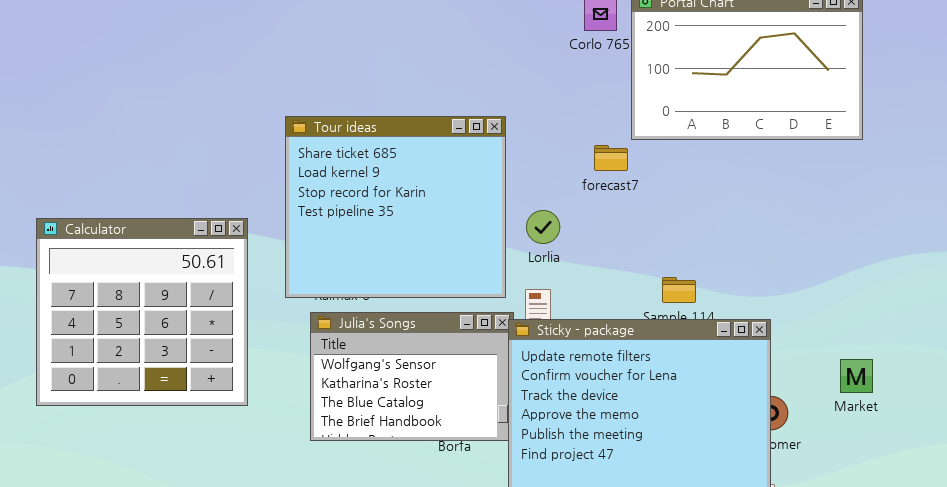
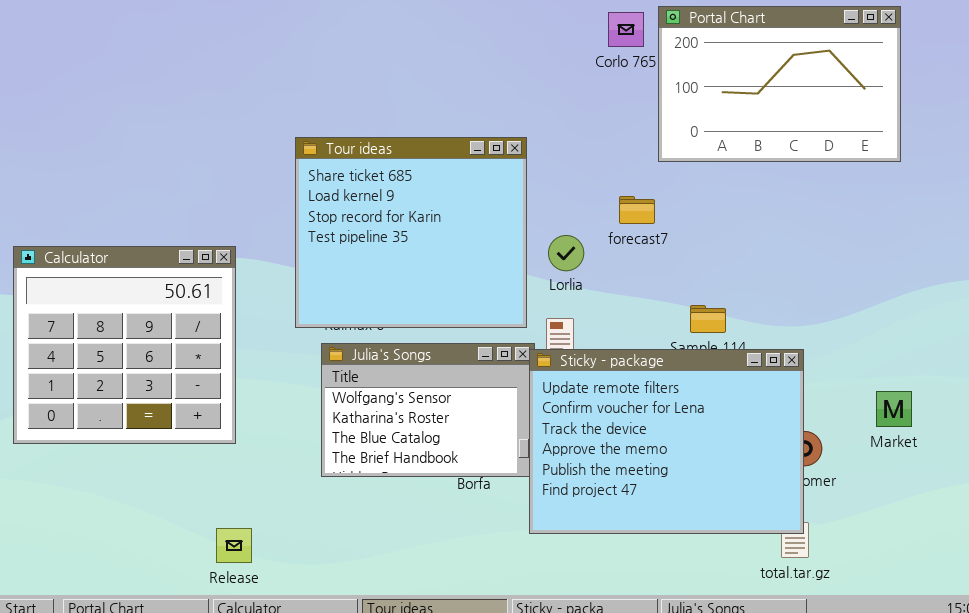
forecast7: [594,145,628,171] -> [619,196,655,224], moved
Calculator: [36,218,248,406] -> [13,246,236,444], moved

